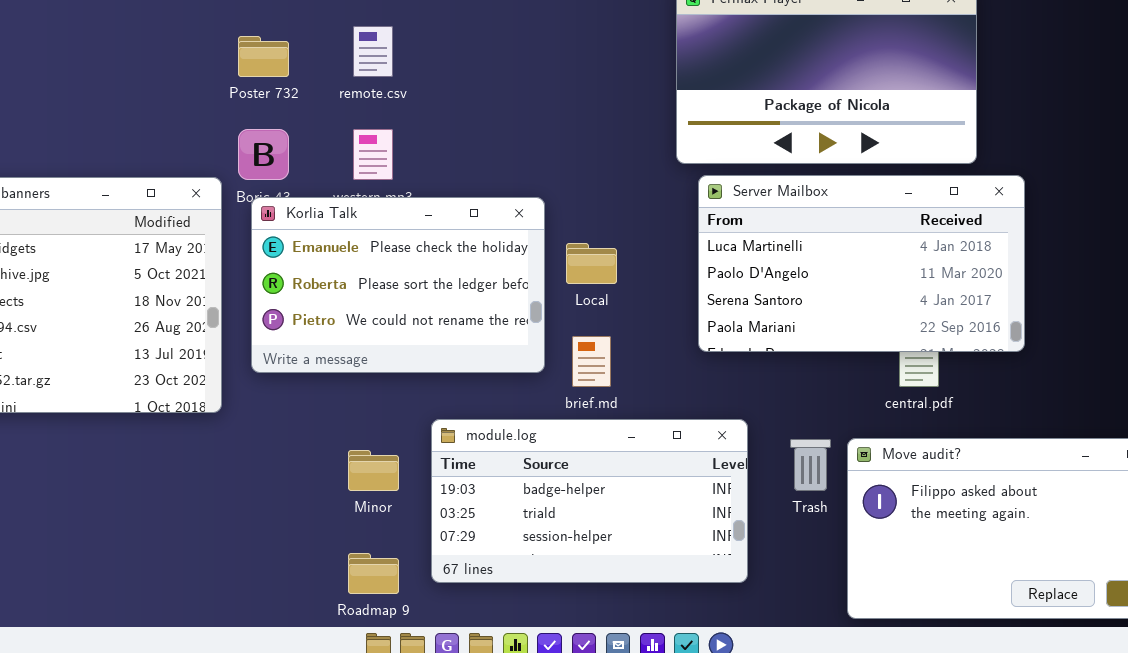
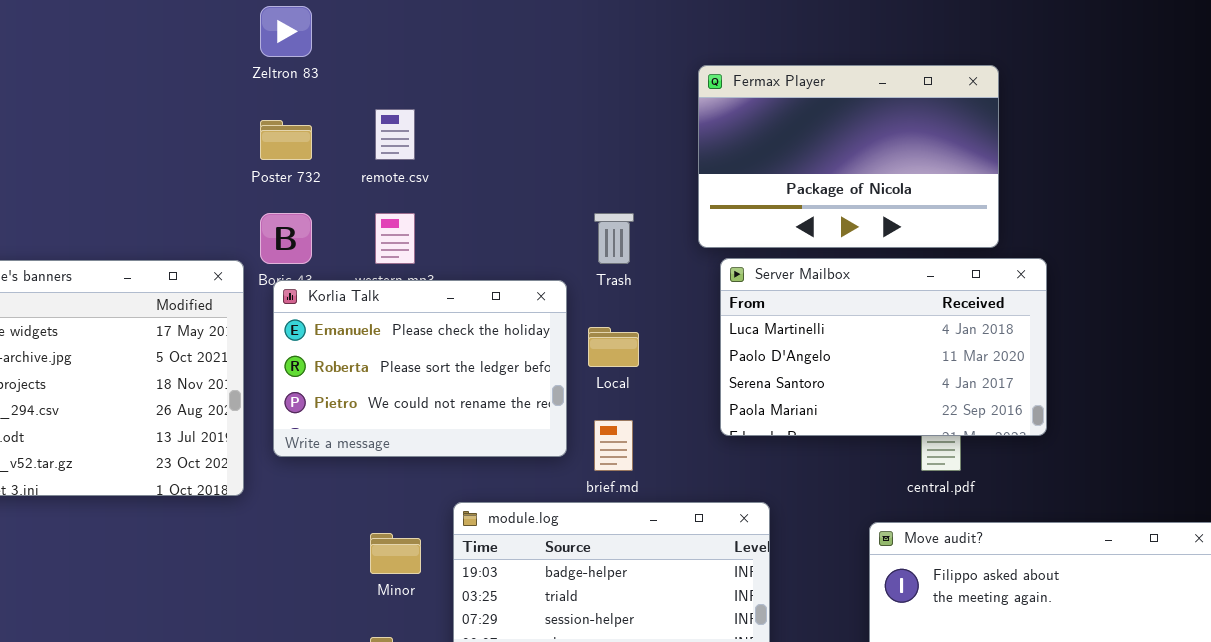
Trash: [790,439,831,491] -> [594,213,634,264], moved

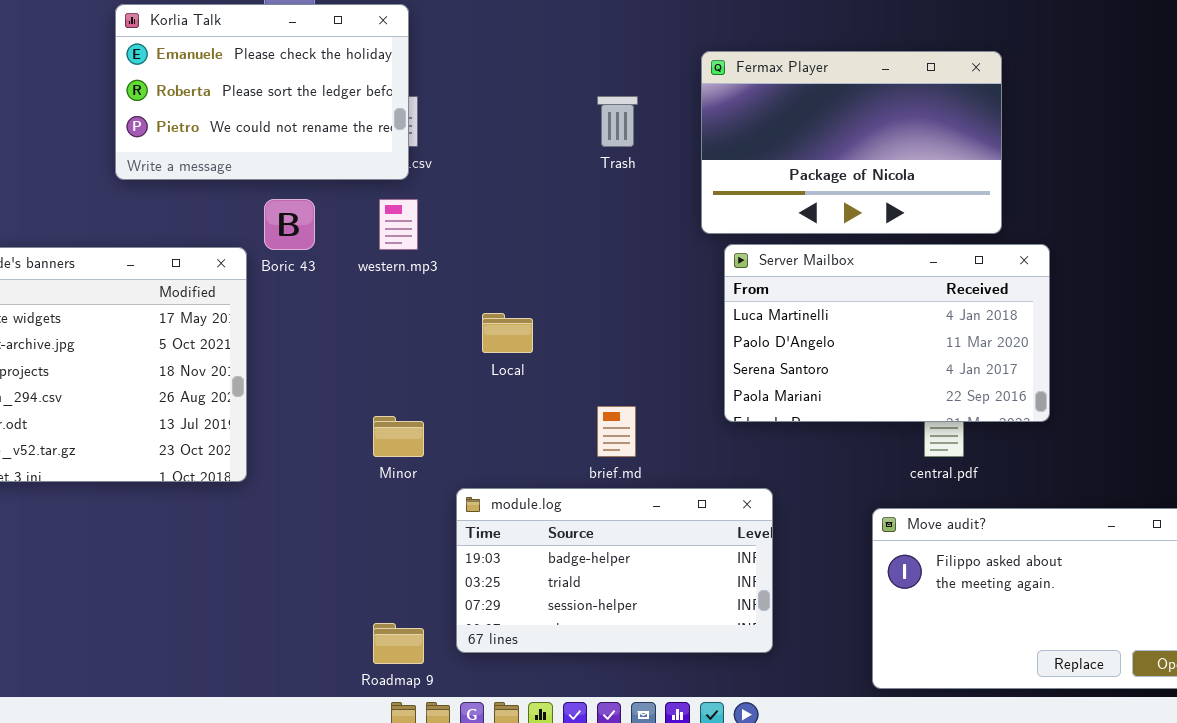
Trash: [594,213,634,264] -> [597,96,638,147], moved
Korlia Talk: [273,280,567,457] -> [115,4,409,180], moved
Local: [588,327,639,367] -> [482,313,533,353], moved
Minor: [370,533,421,574] -> [373,416,424,457], moved

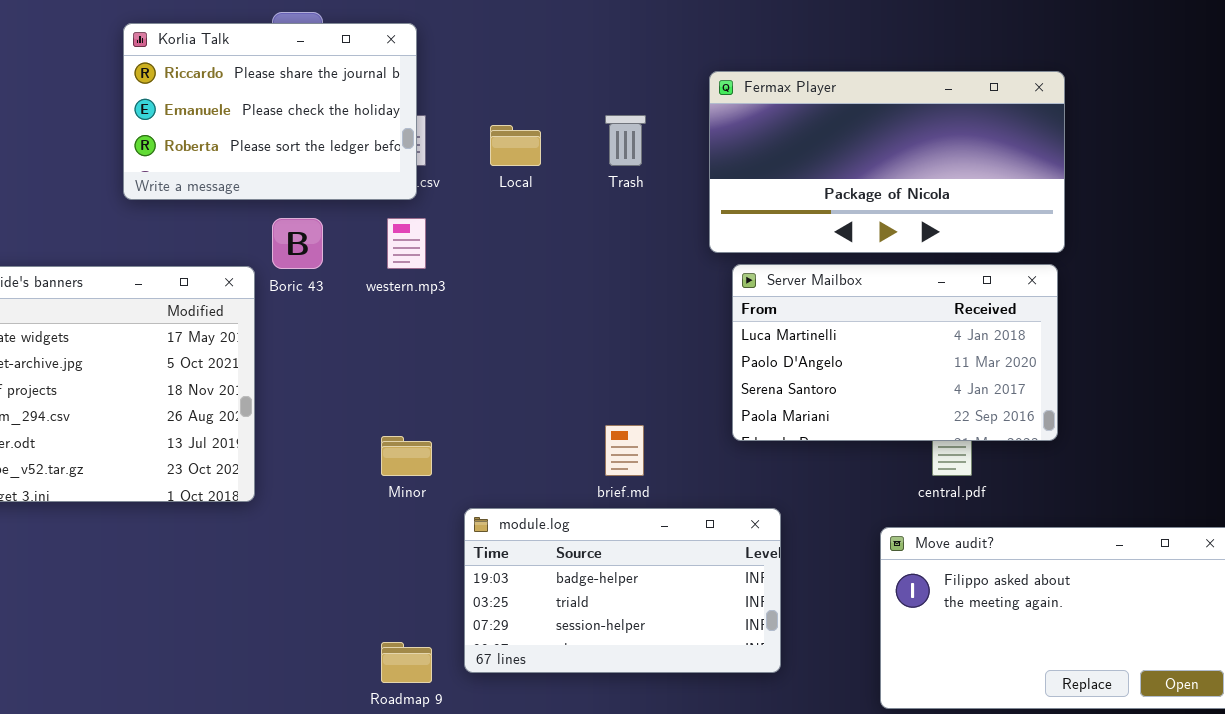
Korlia Talk: [115,4,409,180] -> [123,23,417,200], scrolled up 1 row
Fermax Player: [701,51,1002,234] -> [709,71,1065,253], resized
Local: [482,313,533,353] -> [490,125,541,166], moved

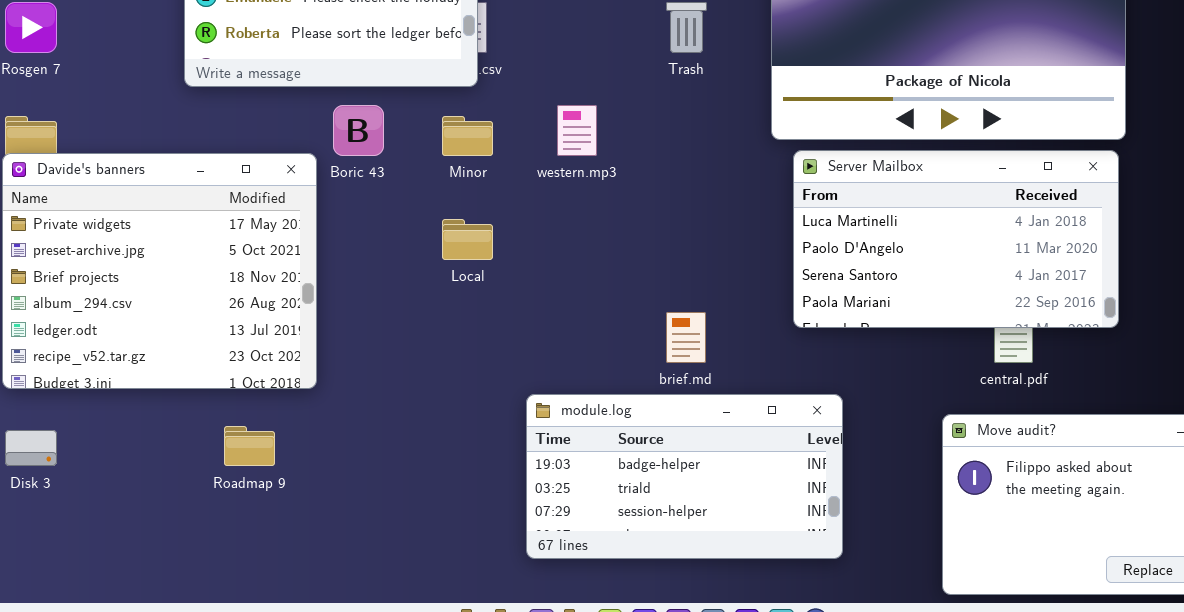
Local: [490,125,541,166] -> [442,219,493,260], moved
western.mp3: [387,218,426,269] -> [557,105,597,156], moved
Minor: [381,436,432,476] -> [442,116,493,156], moved
Roadmap 9: [381,642,432,683] -> [224,426,275,466], moved

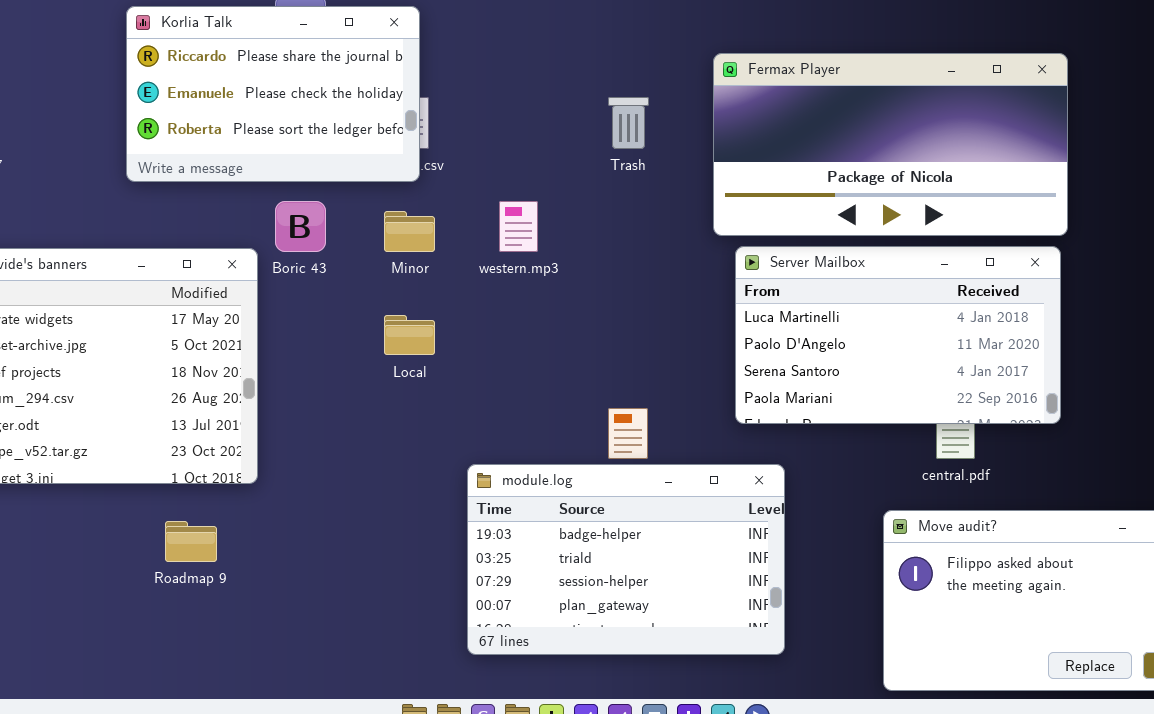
module.log: [526,394,843,559] -> [467,464,785,655], resized

